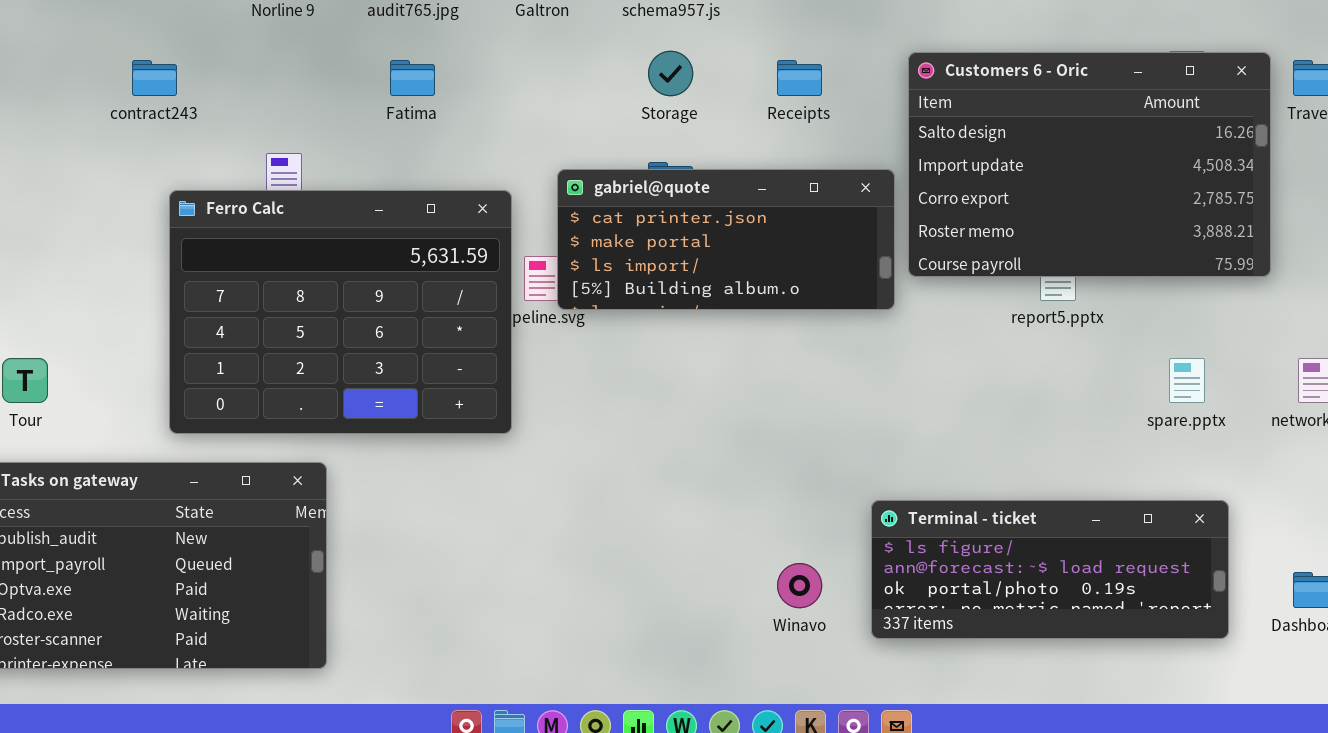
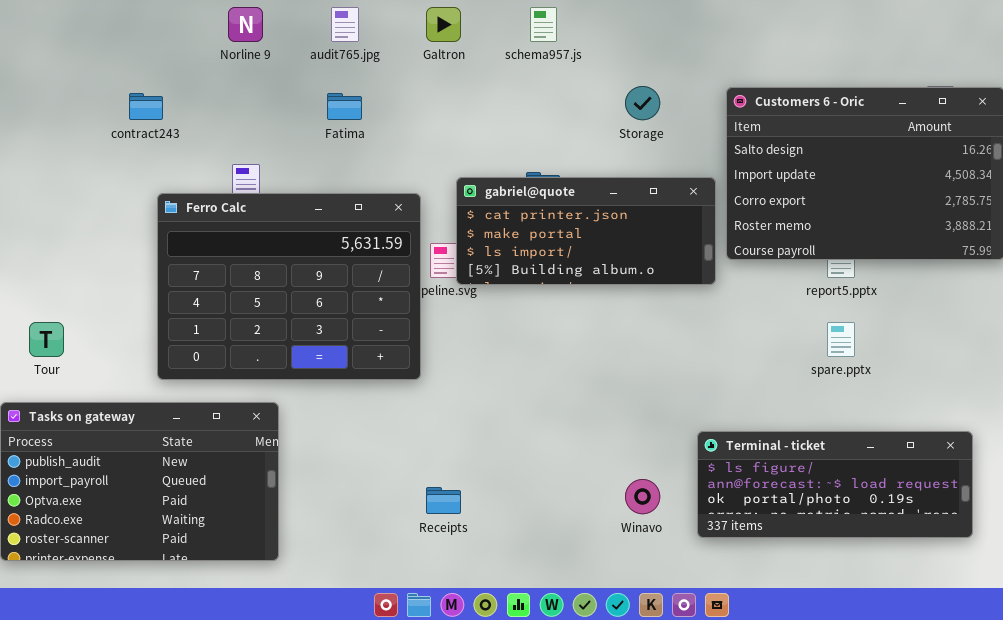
Storage: [648,51,693,96] -> [625,86,660,120], moved
Receipts: [777,60,822,96] -> [426,487,461,514], moved
spare.pptx: [1169,358,1205,403] -> [827,322,855,357], moved

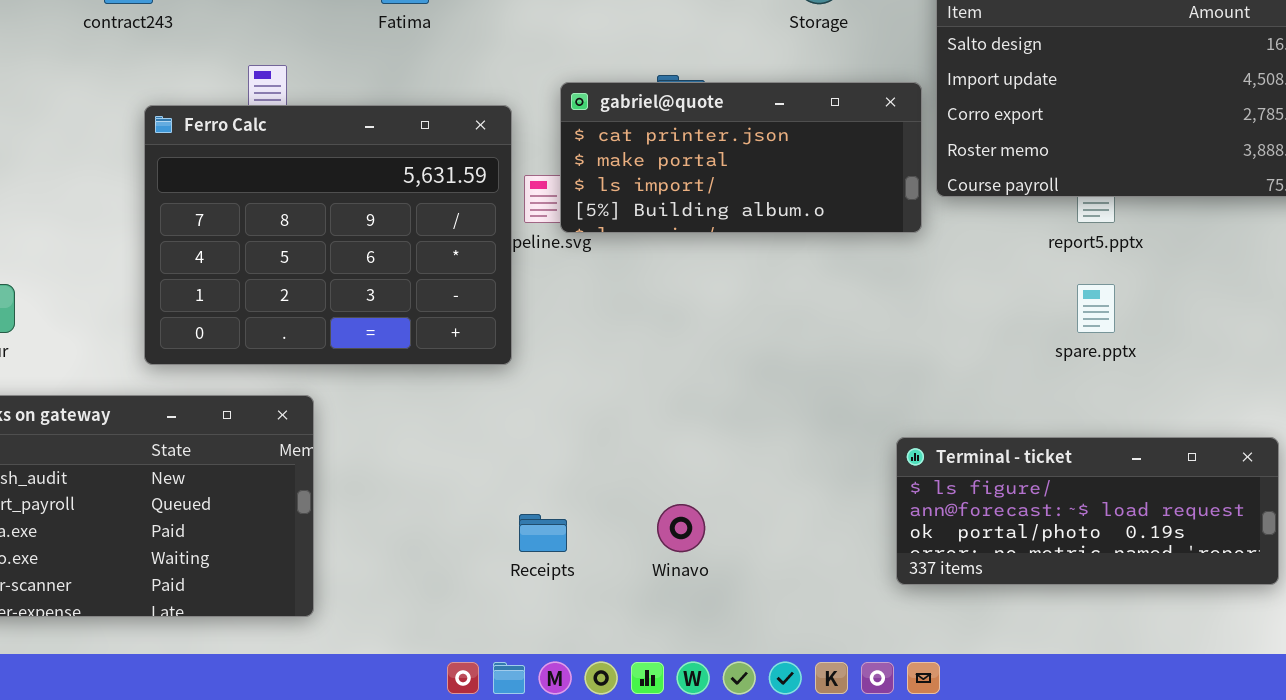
Winavo: [625,479,660,514] -> [657,504,705,552], moved

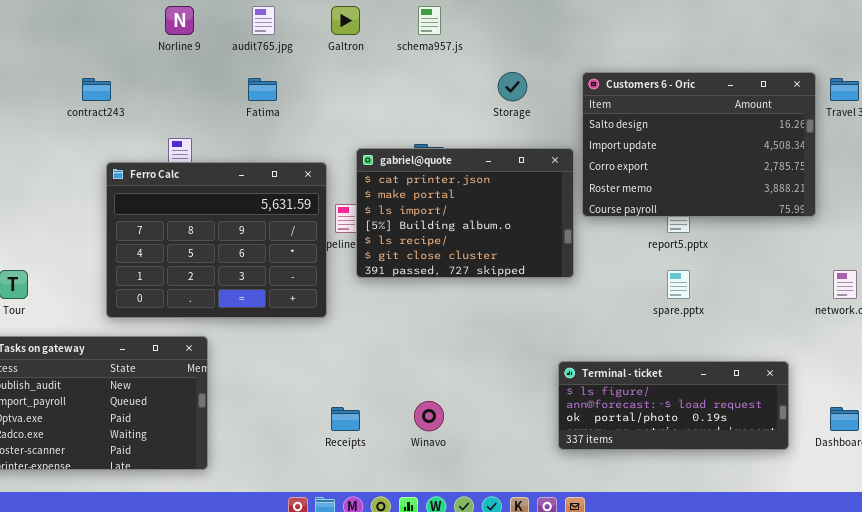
gabriel@quote: [560,82,922,233] -> [356,148,574,278], resized

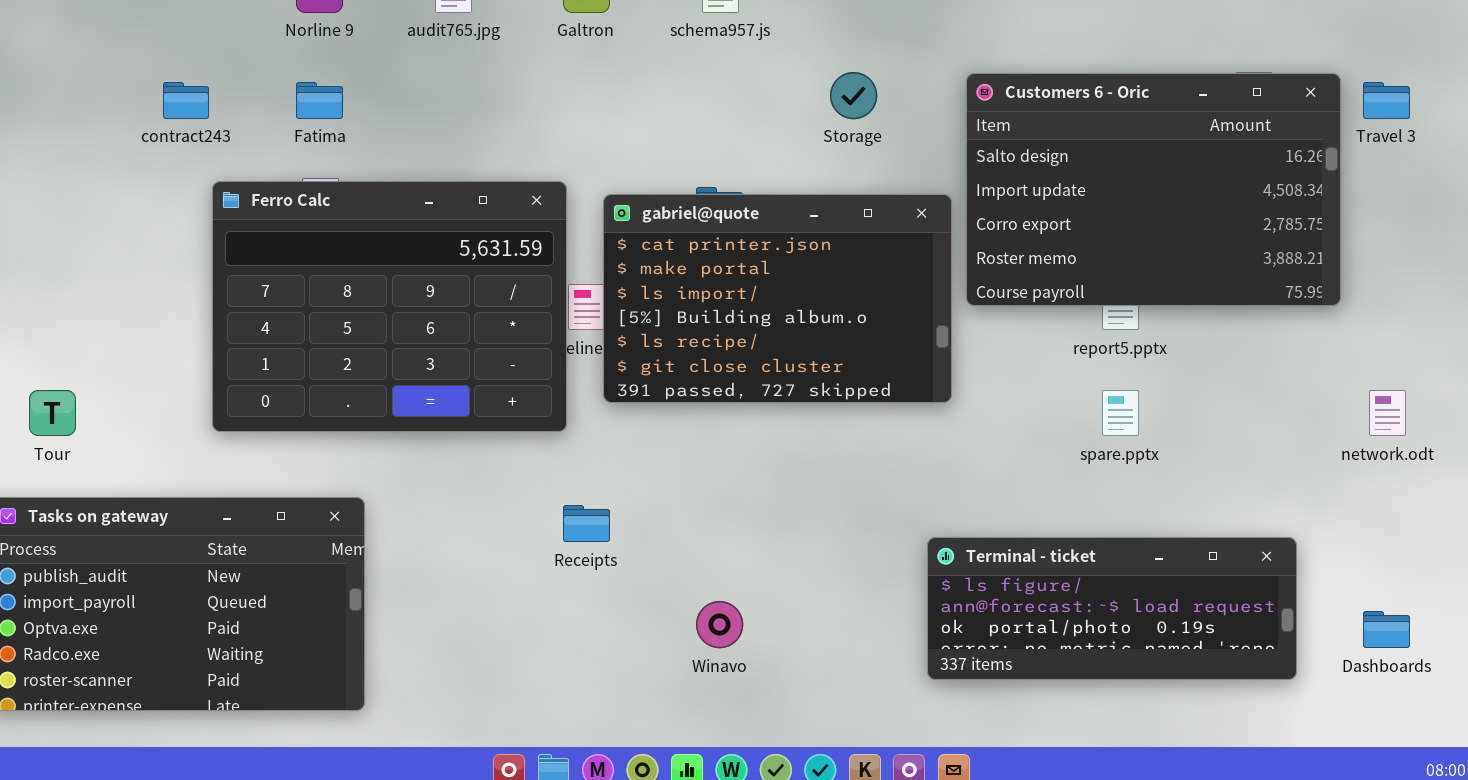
Fatima: [248,78,277,101] -> [296,82,343,119], moved
Ferro Calc: [106,162,327,318] -> [212,181,567,432], moved
Receipts: [331,407,360,431] -> [563,505,610,542], moved

